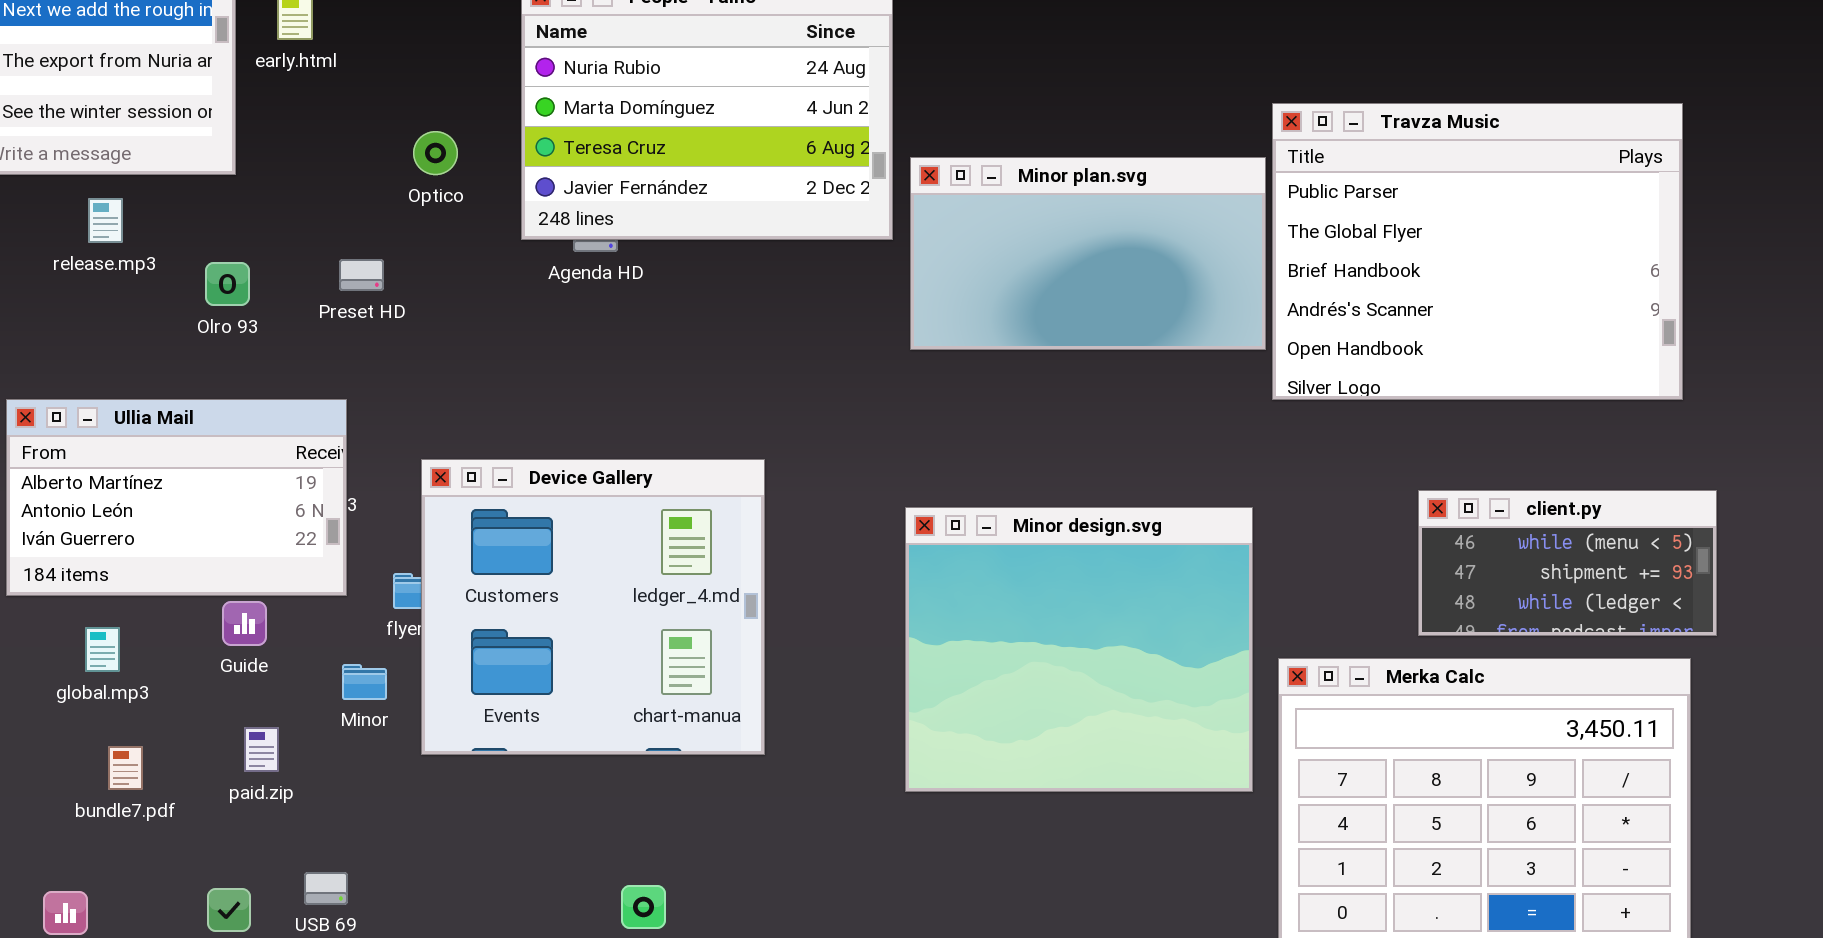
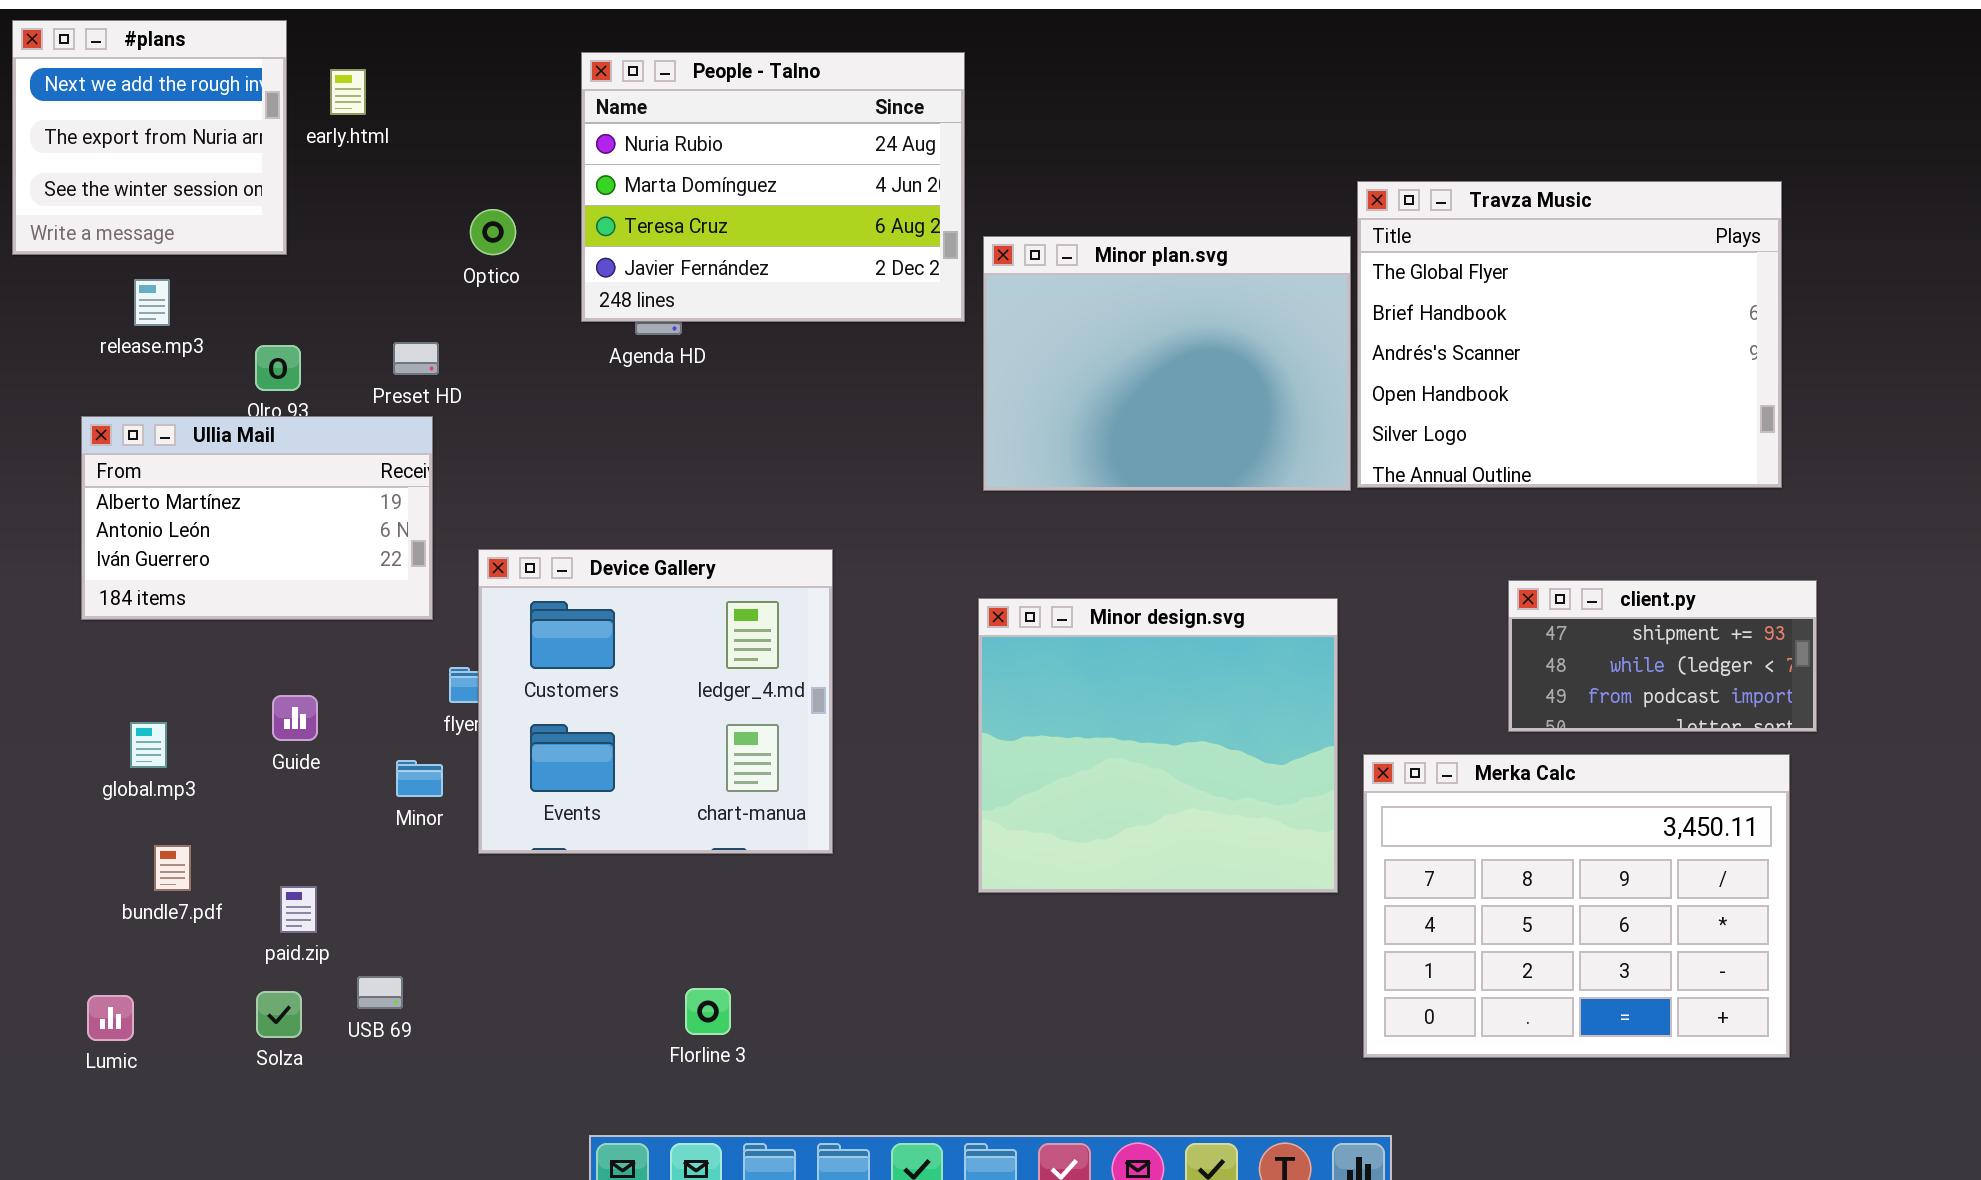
Travza Music: [1272,103,1683,400] -> [1357,181,1782,488], scrolled down 1 row
Minor plan.svg: [910,157,1266,350] -> [983,236,1351,491], resized
Ullia Mail: [6,399,347,596] -> [81,416,433,620], moved
client.py: [1418,490,1717,636] -> [1508,580,1817,732], scrolled down 1 row
paid.zip: [244,727,279,772] -> [280,886,317,933], moved

